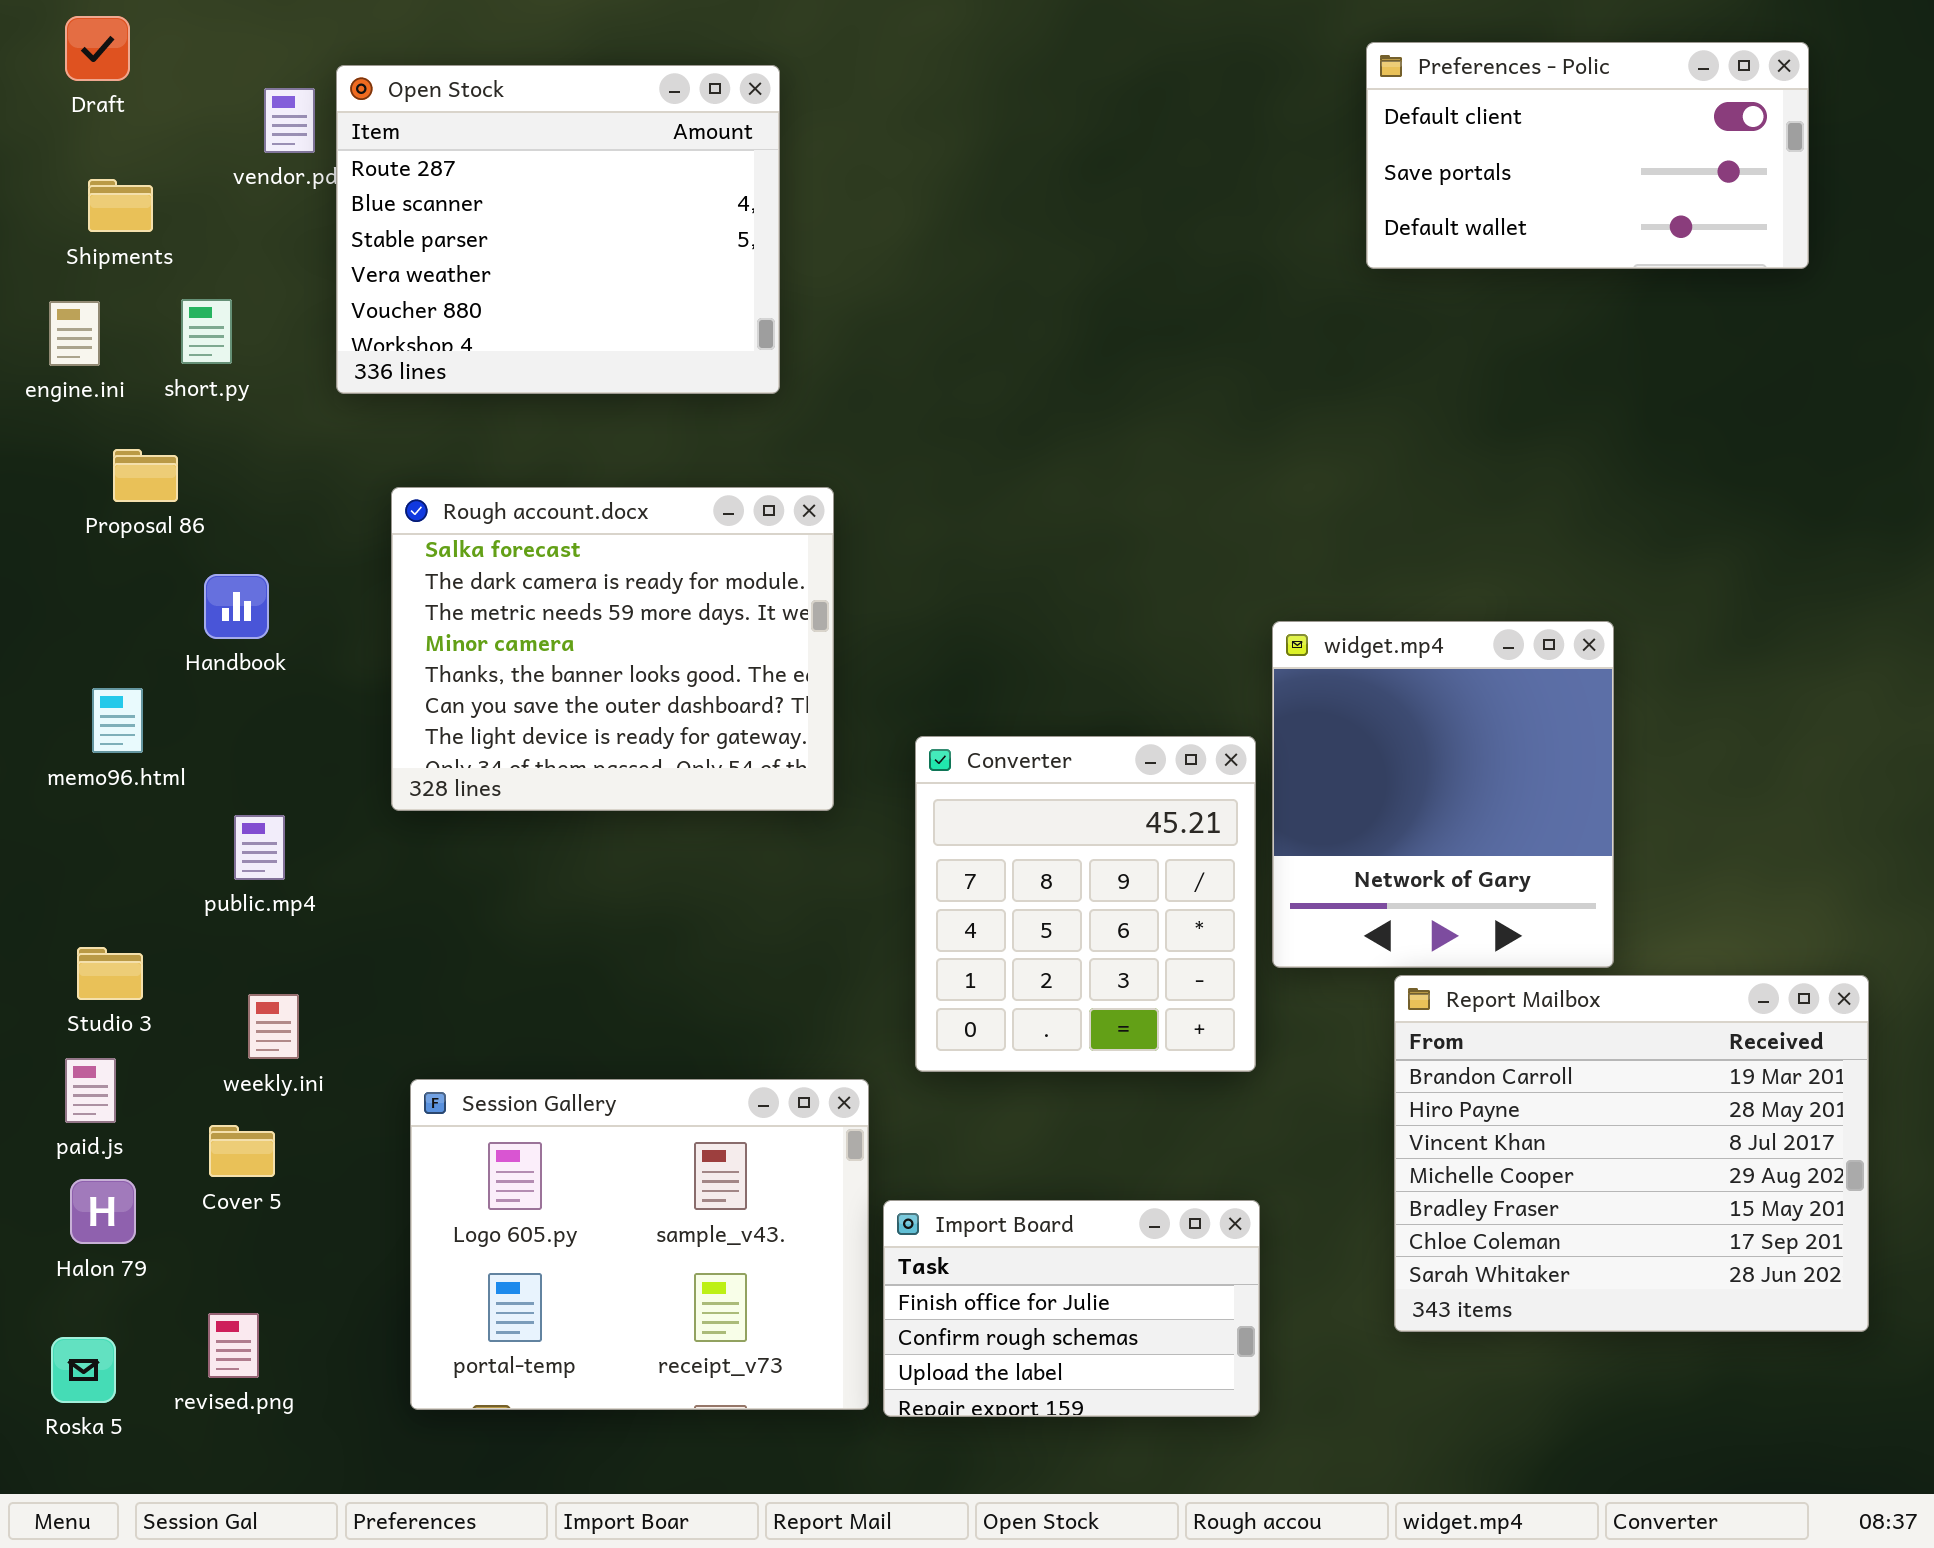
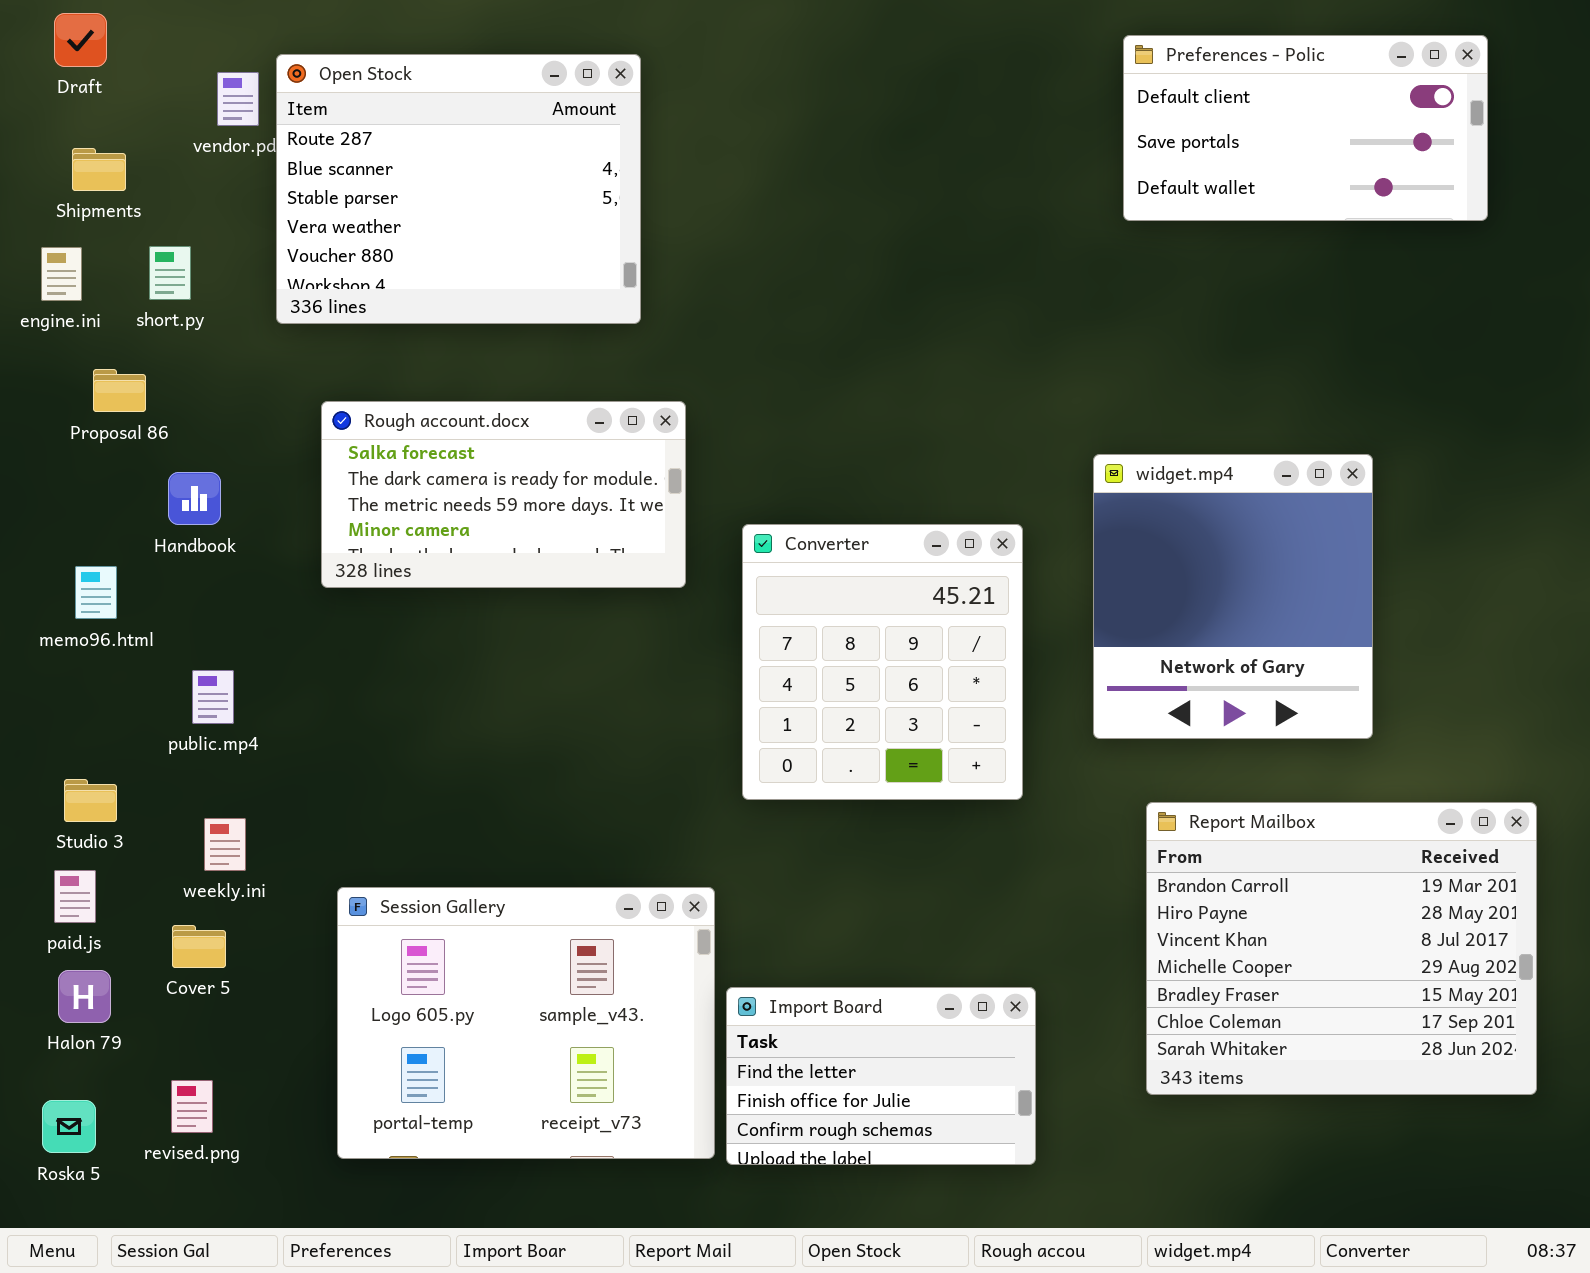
Rough account.docx: [391,487,834,811] -> [321,401,686,588], resized
widget.mp4: [1272,621,1614,968] -> [1093,454,1373,739], moved
Converter: [915,736,1256,1072] -> [742,524,1023,800], moved
Import Board: [883,1200,1260,1417] -> [726,987,1036,1165], scrolled up 1 row

